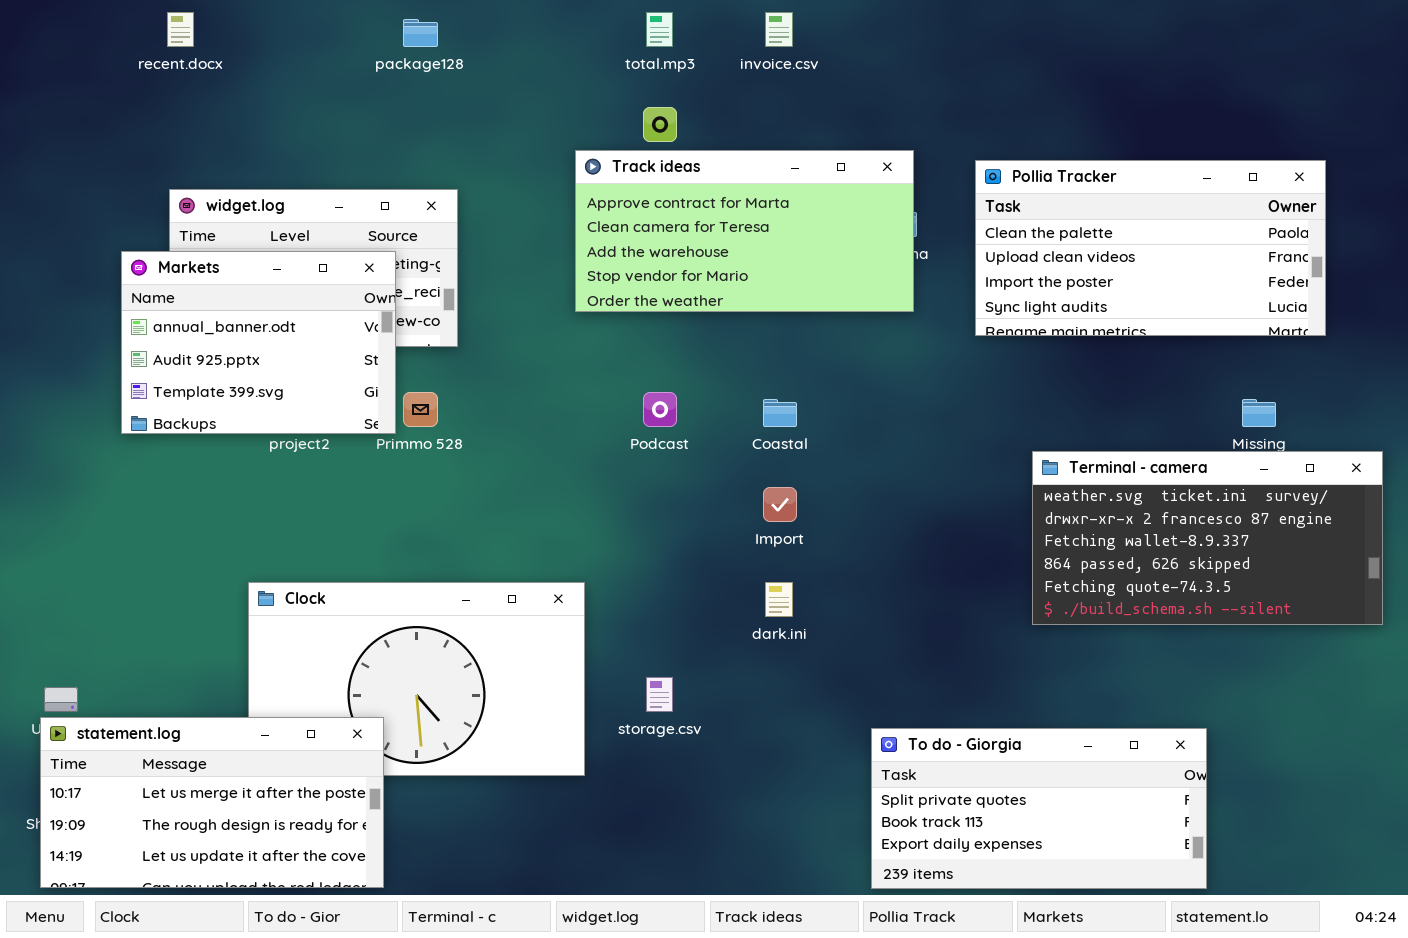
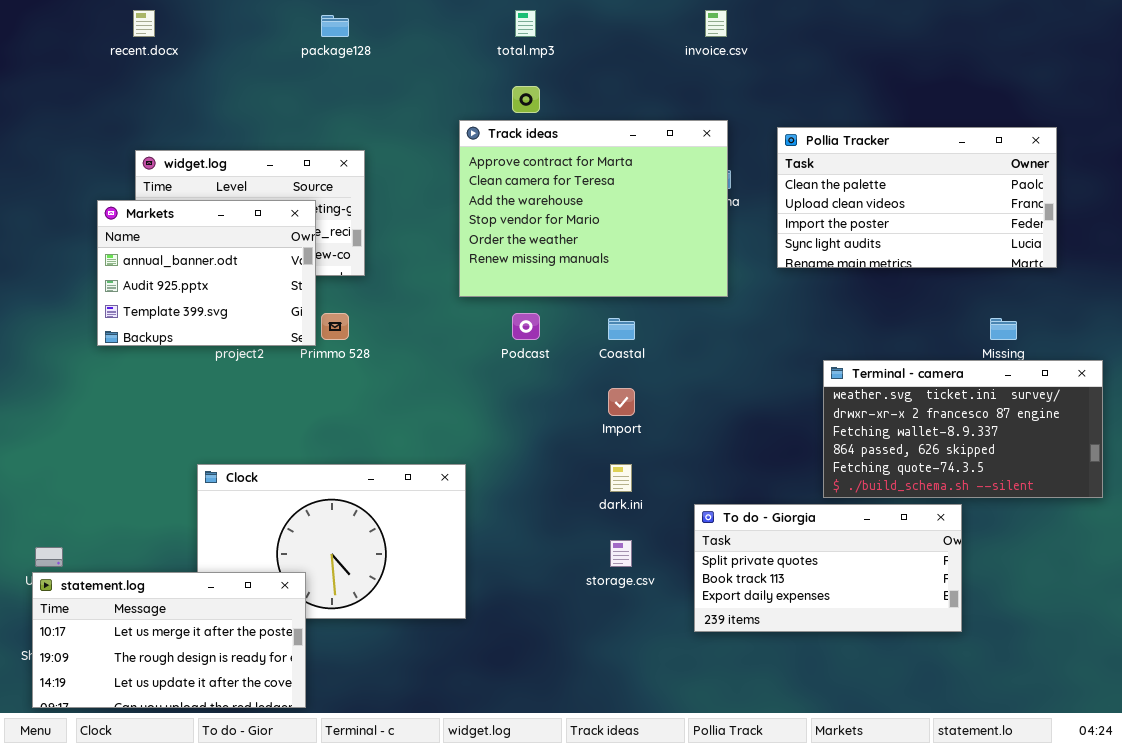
invoice.csv: [765,12,793,47] -> [705,10,727,37], moved
Track ideas: [575,150,914,312] -> [459,120,728,297], resized
storage.csv: [646,677,673,712] -> [610,540,632,567], moved
To do - Giorgia: [871,728,1207,889] -> [694,504,962,632], moved

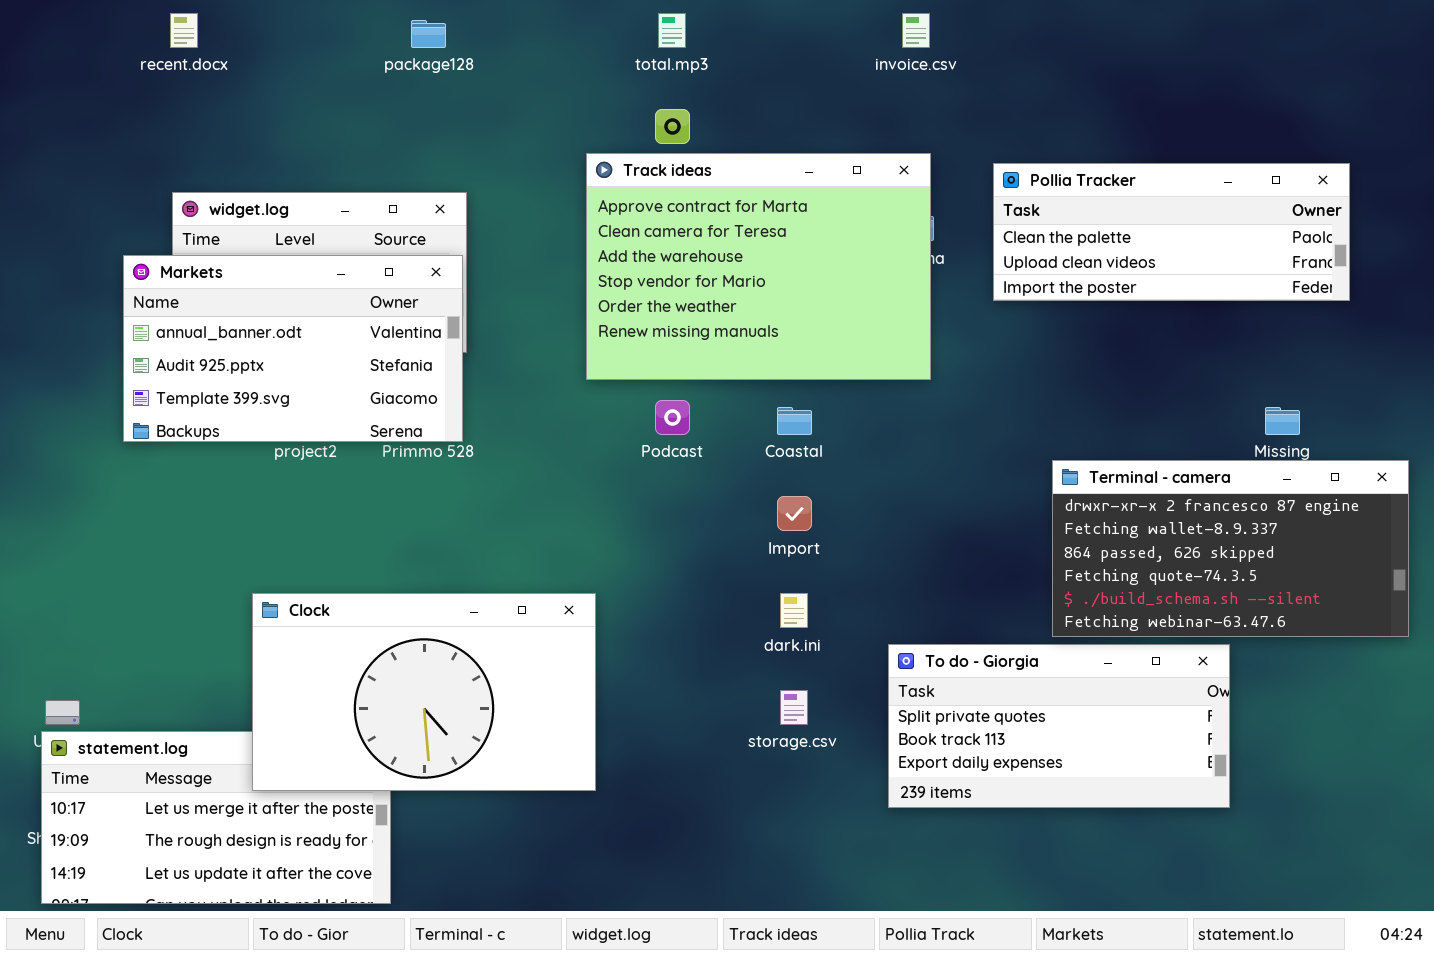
Pollia Tracker: [777,127,1057,268] -> [993,163,1350,301], resized
Markets: [97,200,316,346] -> [123,255,463,442], resized
Terminal - camera: [823,360,1103,498] -> [1052,460,1409,637], scrolled down 1 row
Clock: [197,464,466,619] -> [252,593,596,791], raised

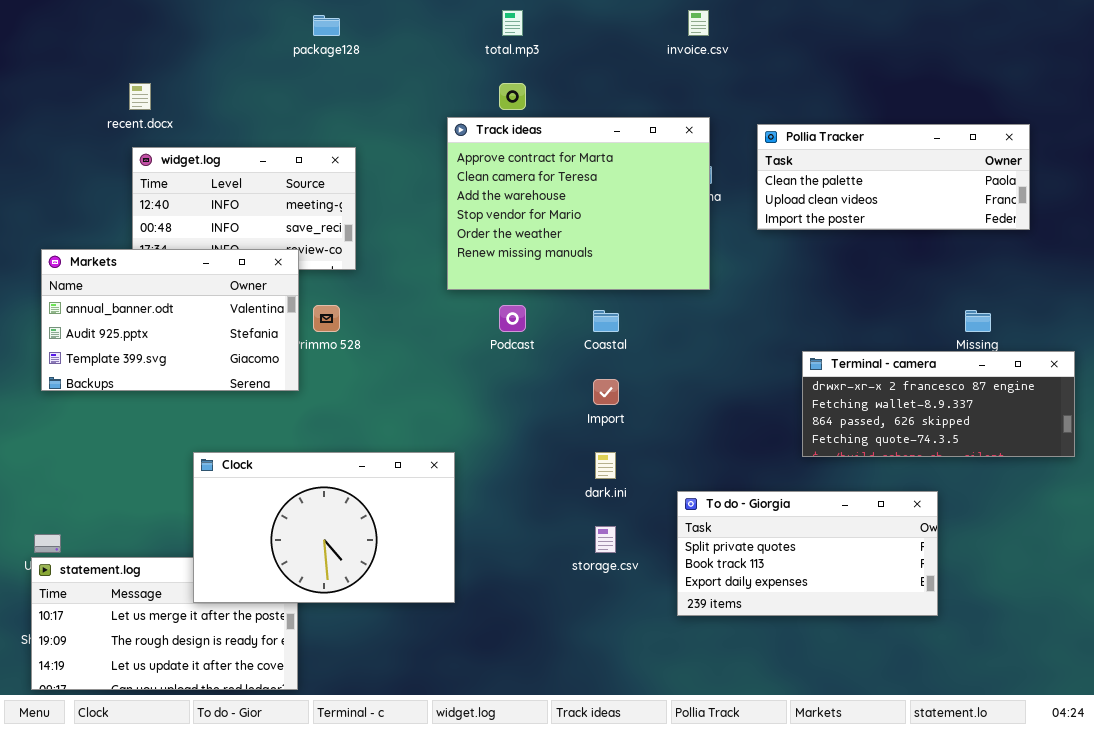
recent.docx: [170,13,198,48] -> [129,83,151,110], moved
Markets: [123,255,463,442] -> [41,249,299,391], moved
Terminal - camera: [1052,460,1409,637] -> [802,351,1075,457], resized

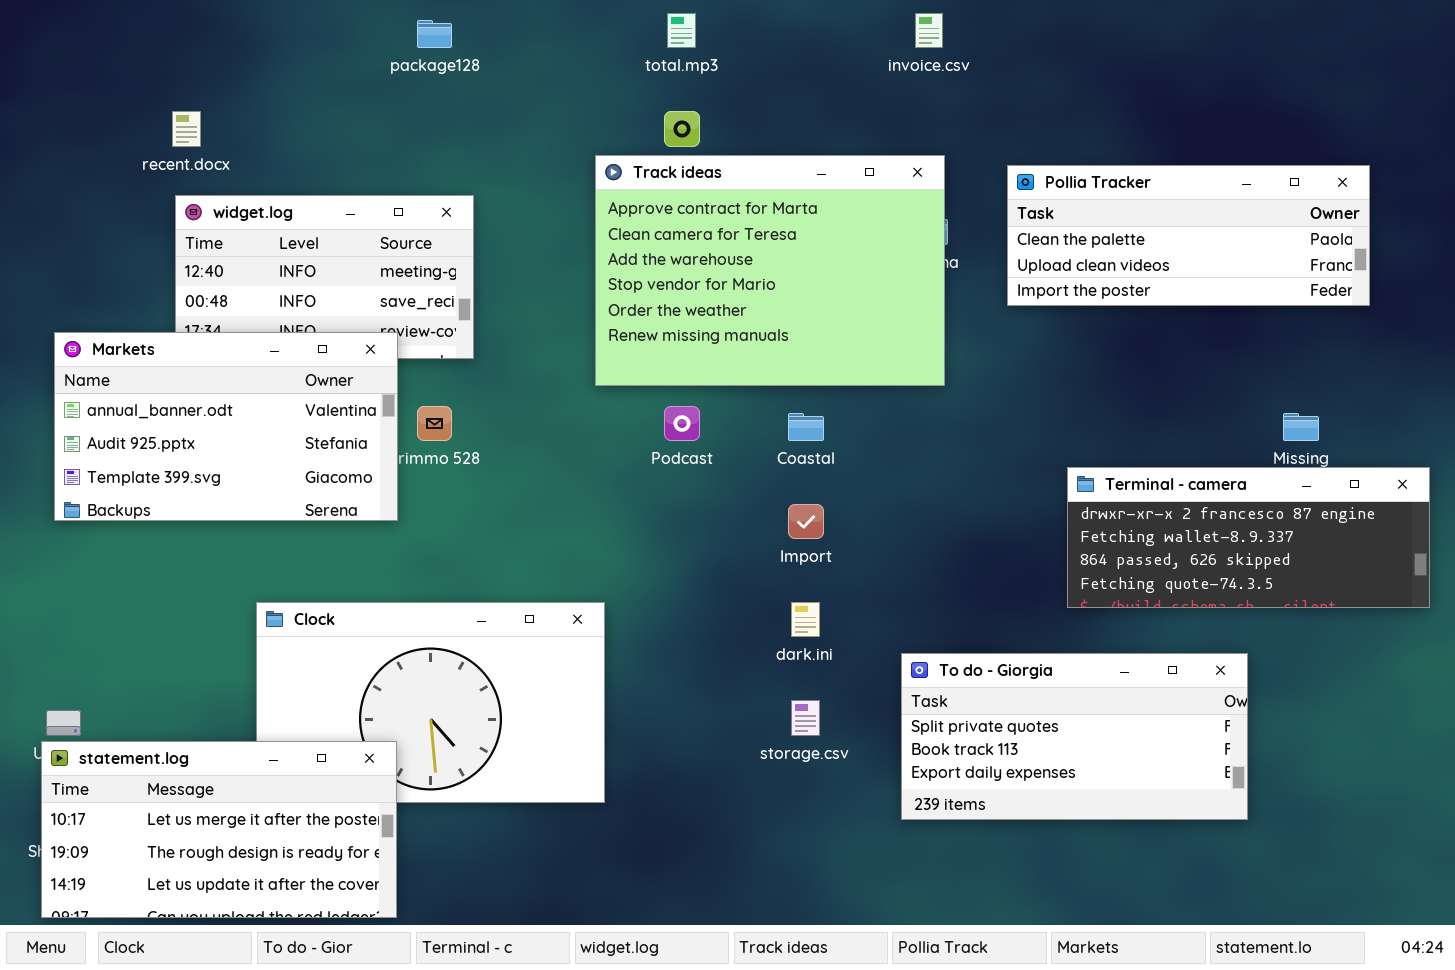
statement.log: [31,557,298,690] -> [41,741,397,918], raised

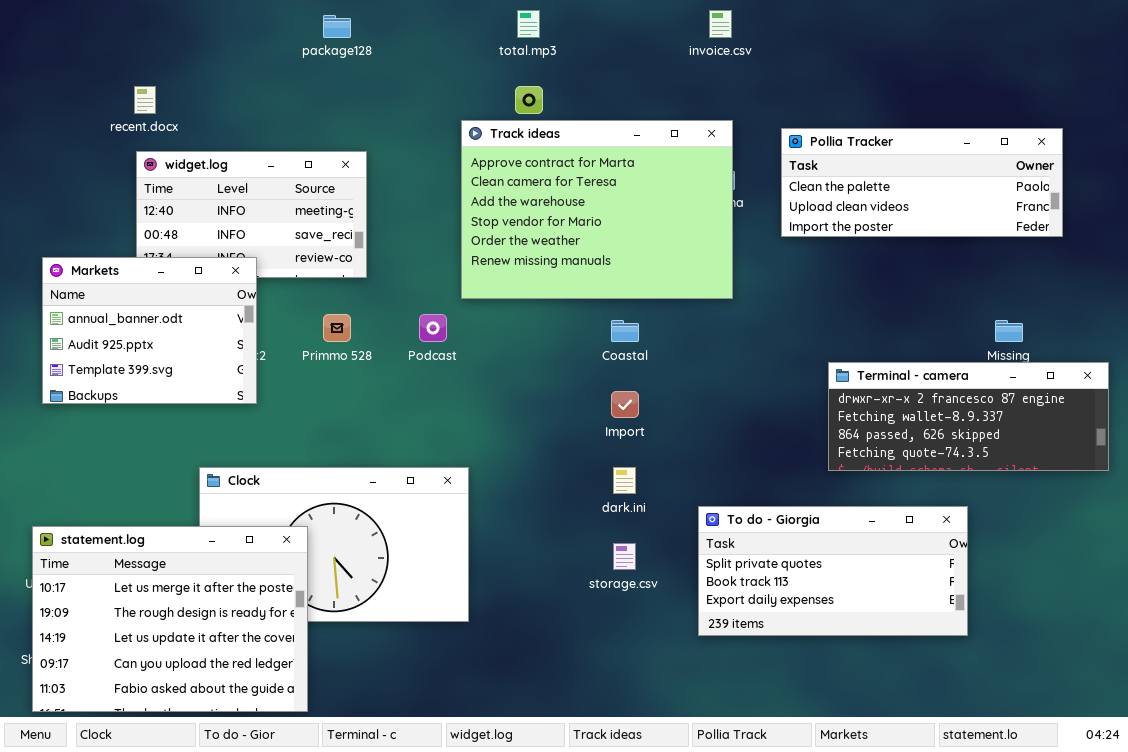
Markets: [54,332,398,521] -> [42,257,257,404], resized
Podcast: [664,406,700,441] -> [419,314,447,342], moved
statement.log: [41,741,397,918] -> [32,526,308,712], resized

